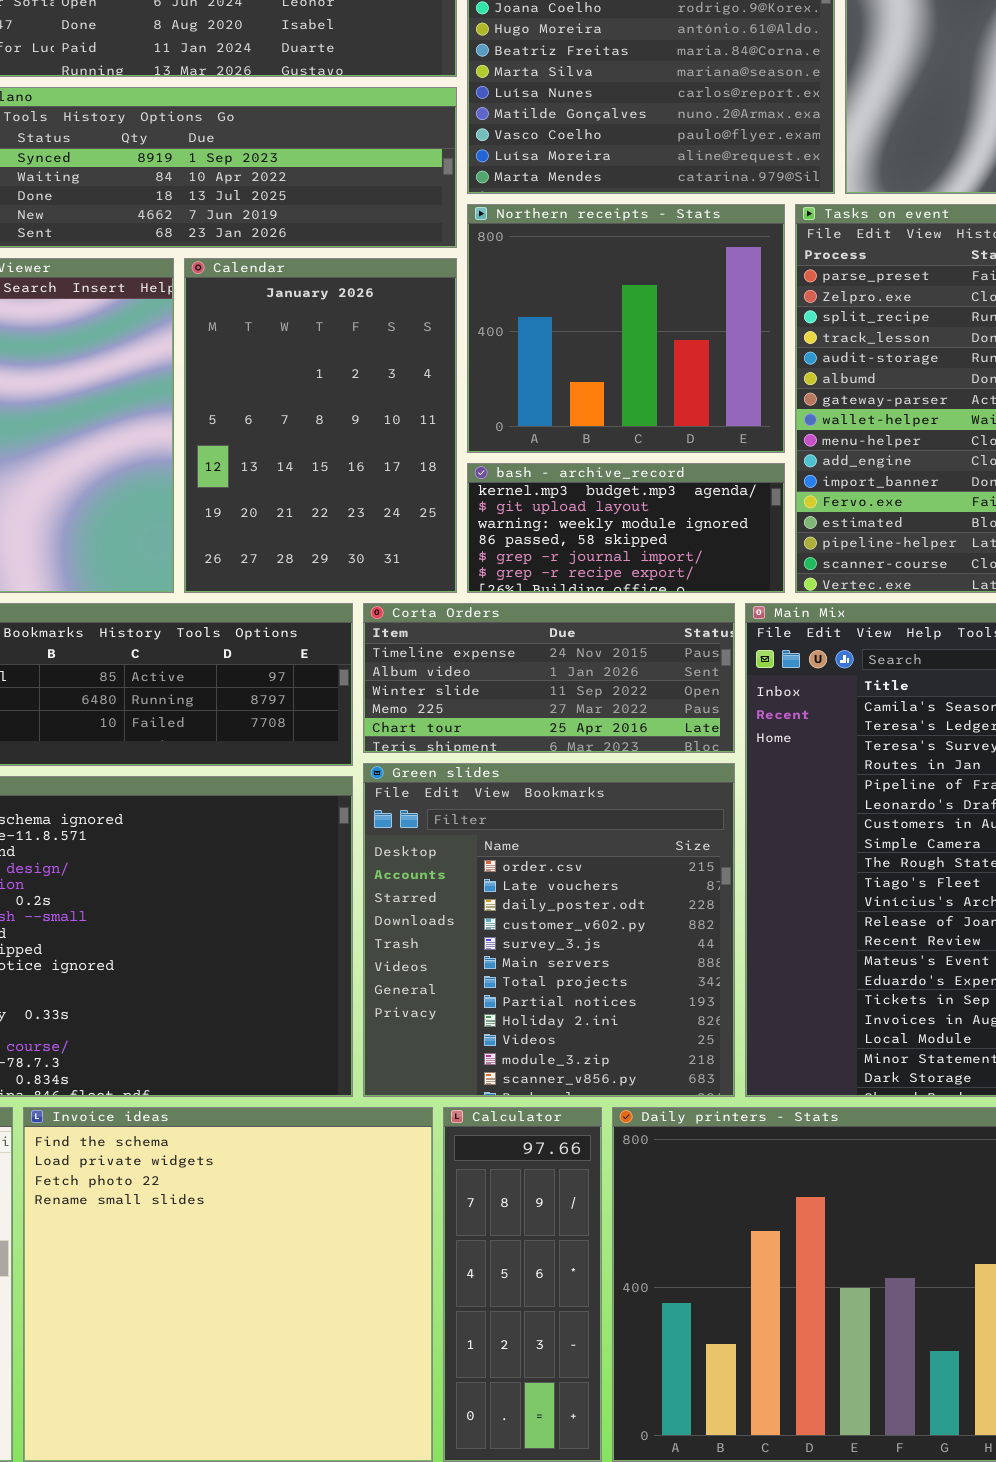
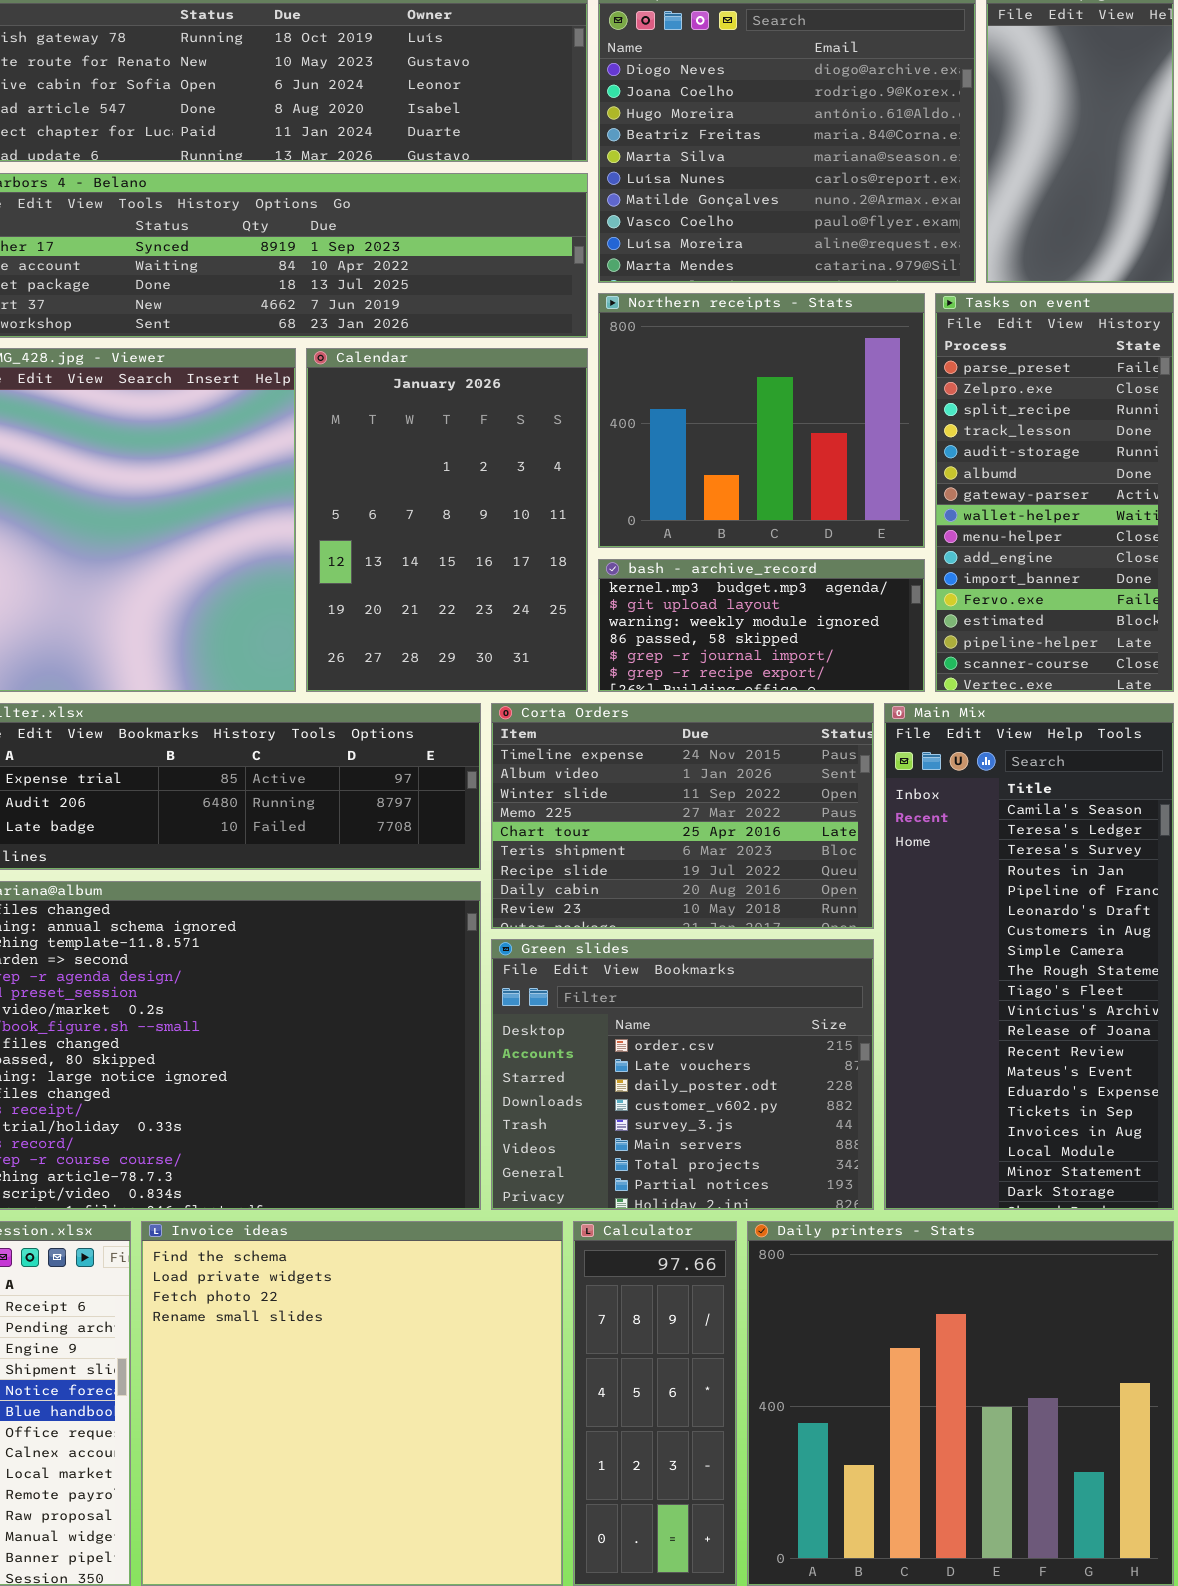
Corta Orders: [363,603,735,753] -> [491,703,874,929], resized
Green slides: [363,763,735,1097] -> [491,939,874,1210], resized

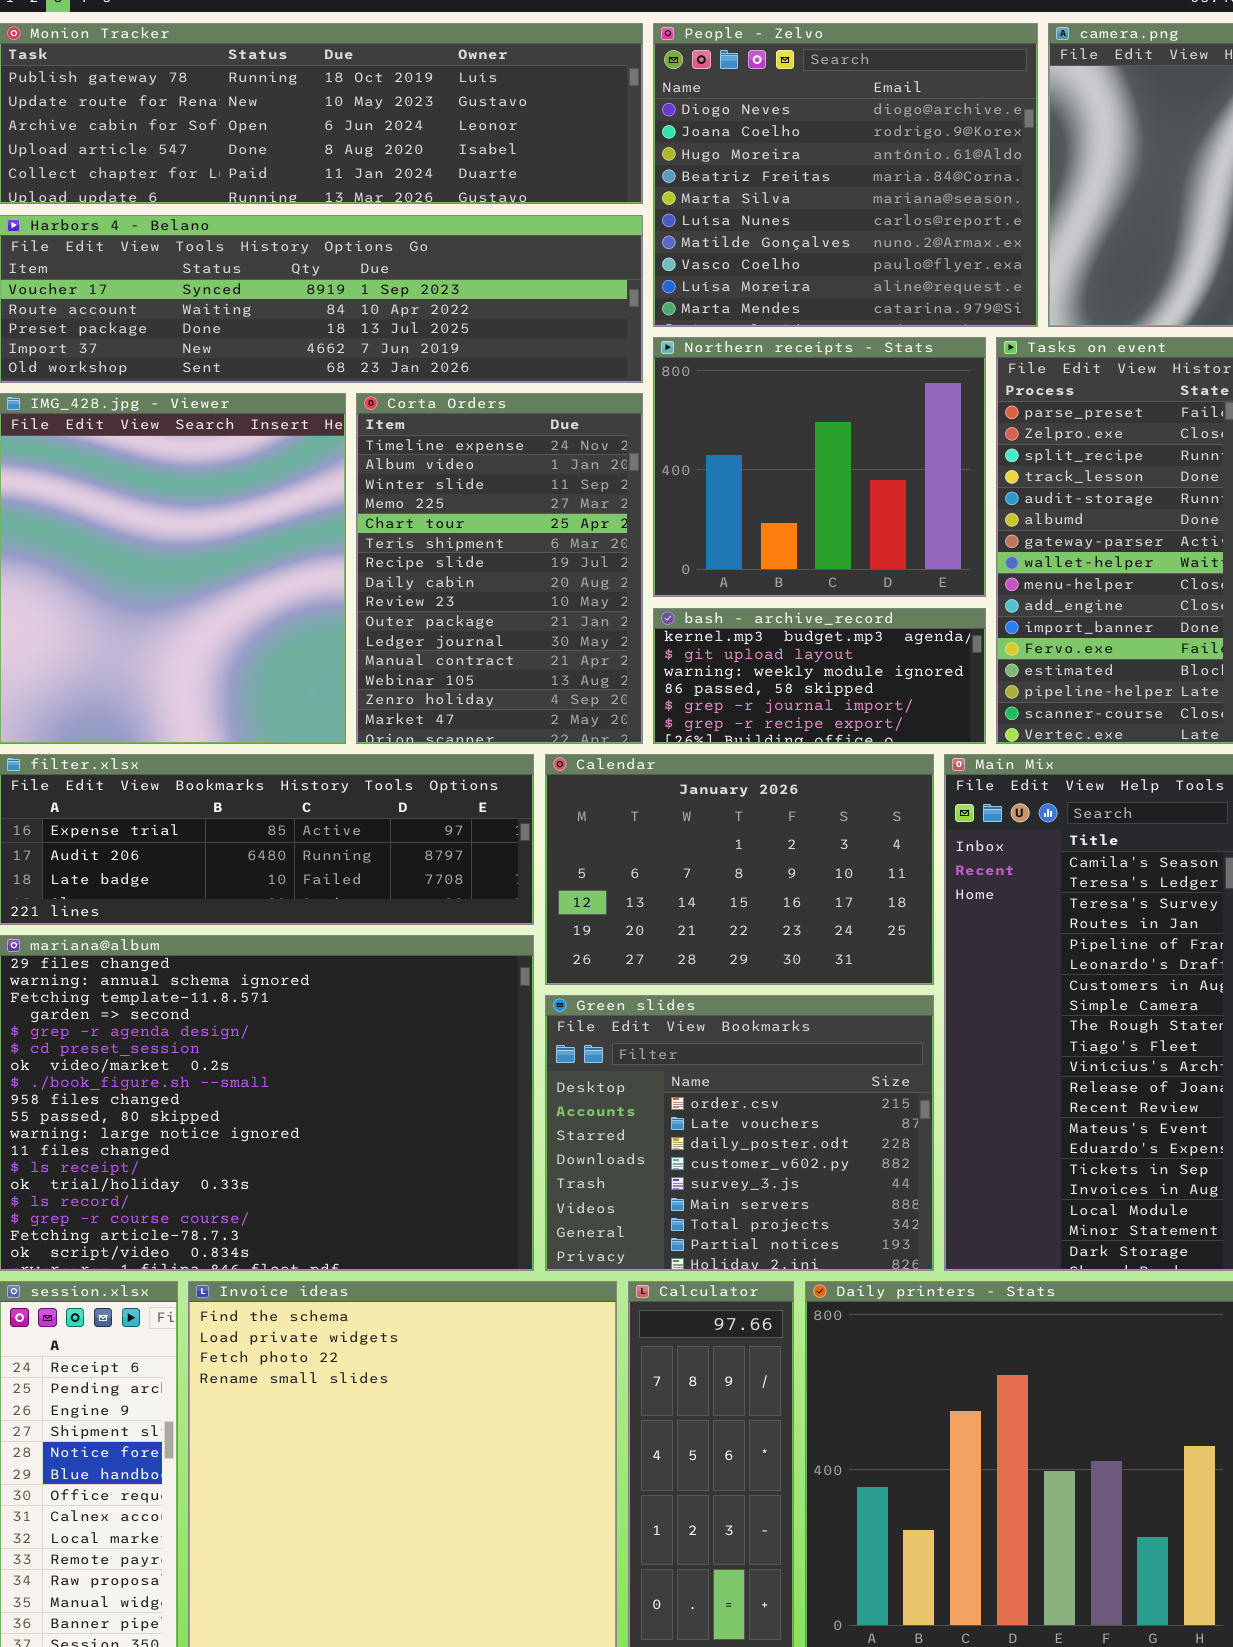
Calendar: [306,348,588,692] -> [545,754,934,985], moved, resized
Corta Orders: [491,703,874,929] -> [356,393,643,744], moved, resized

